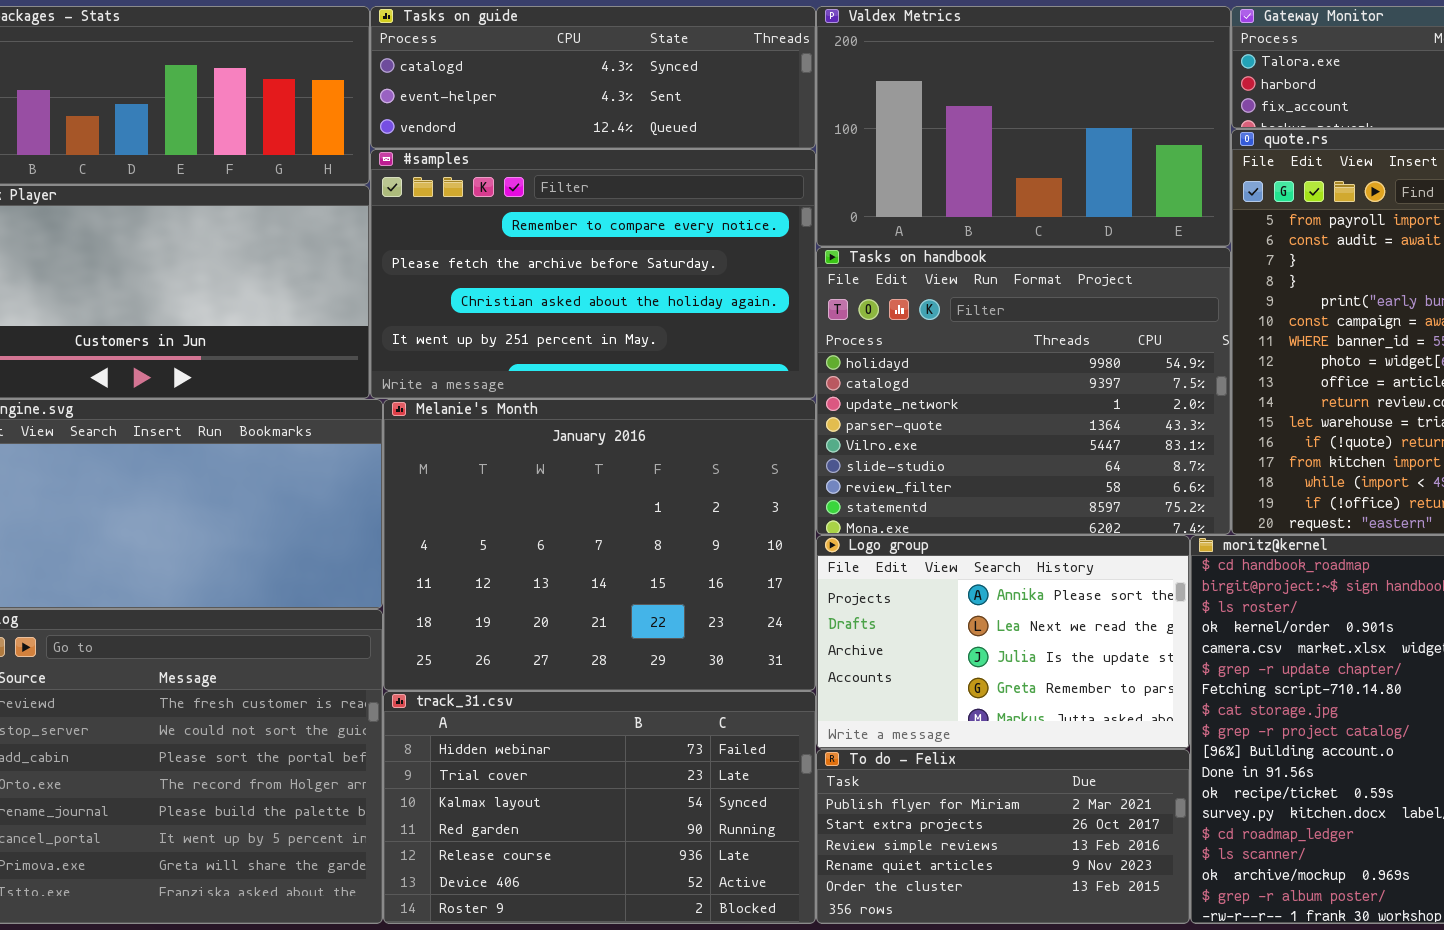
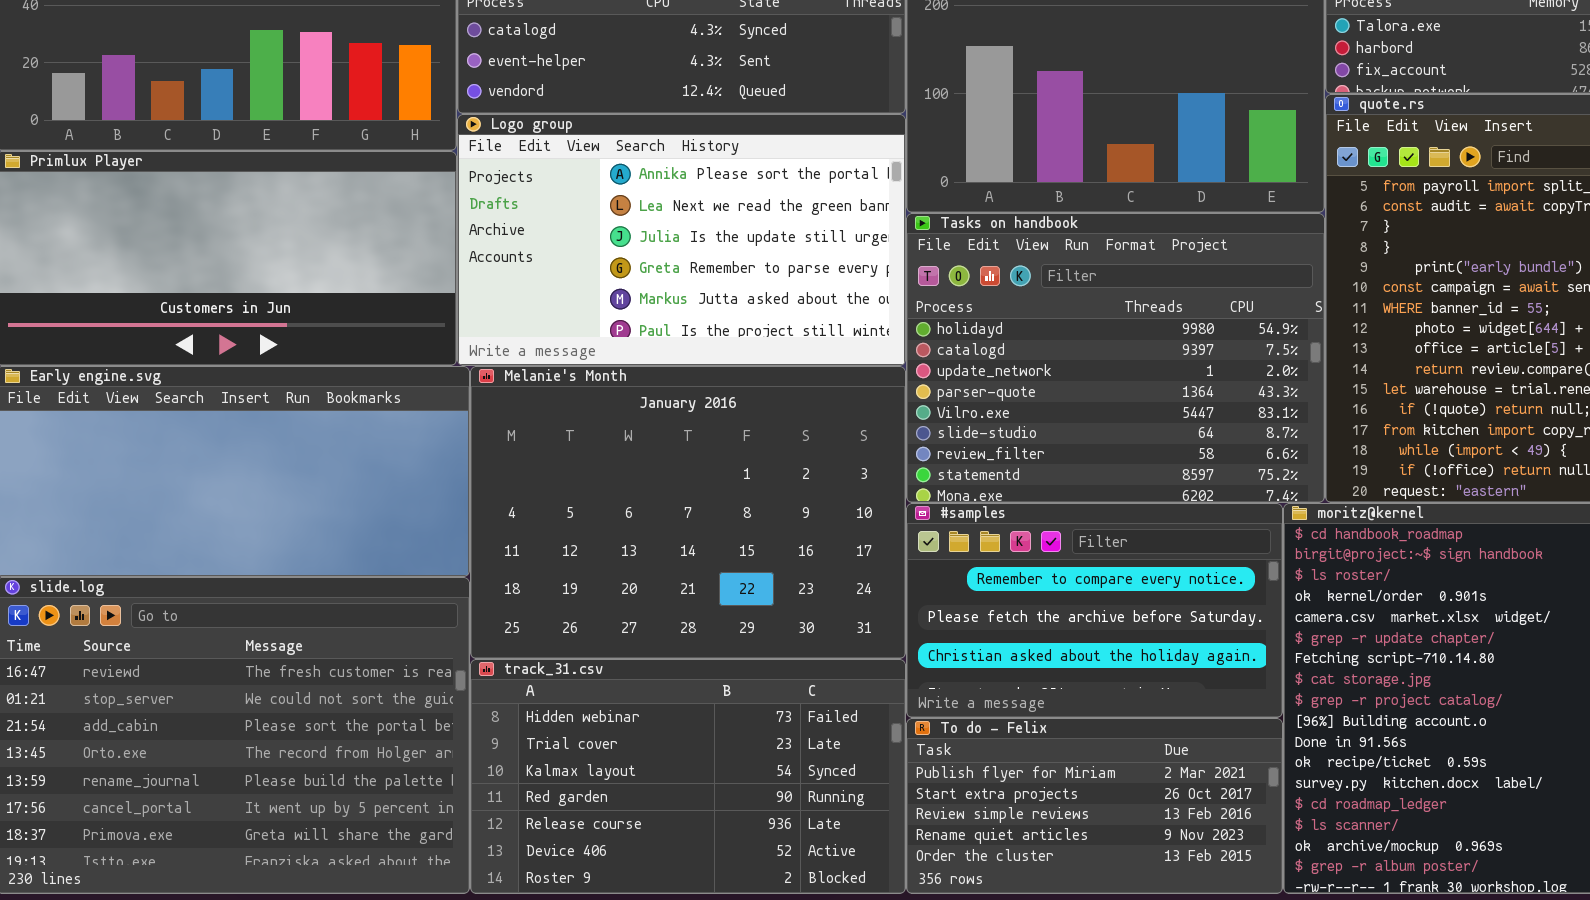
#samples: [370,149,816,399] -> [906,503,1283,718], moved, resized
Logo group: [816,535,1190,749] -> [457,114,906,366], moved, resized

